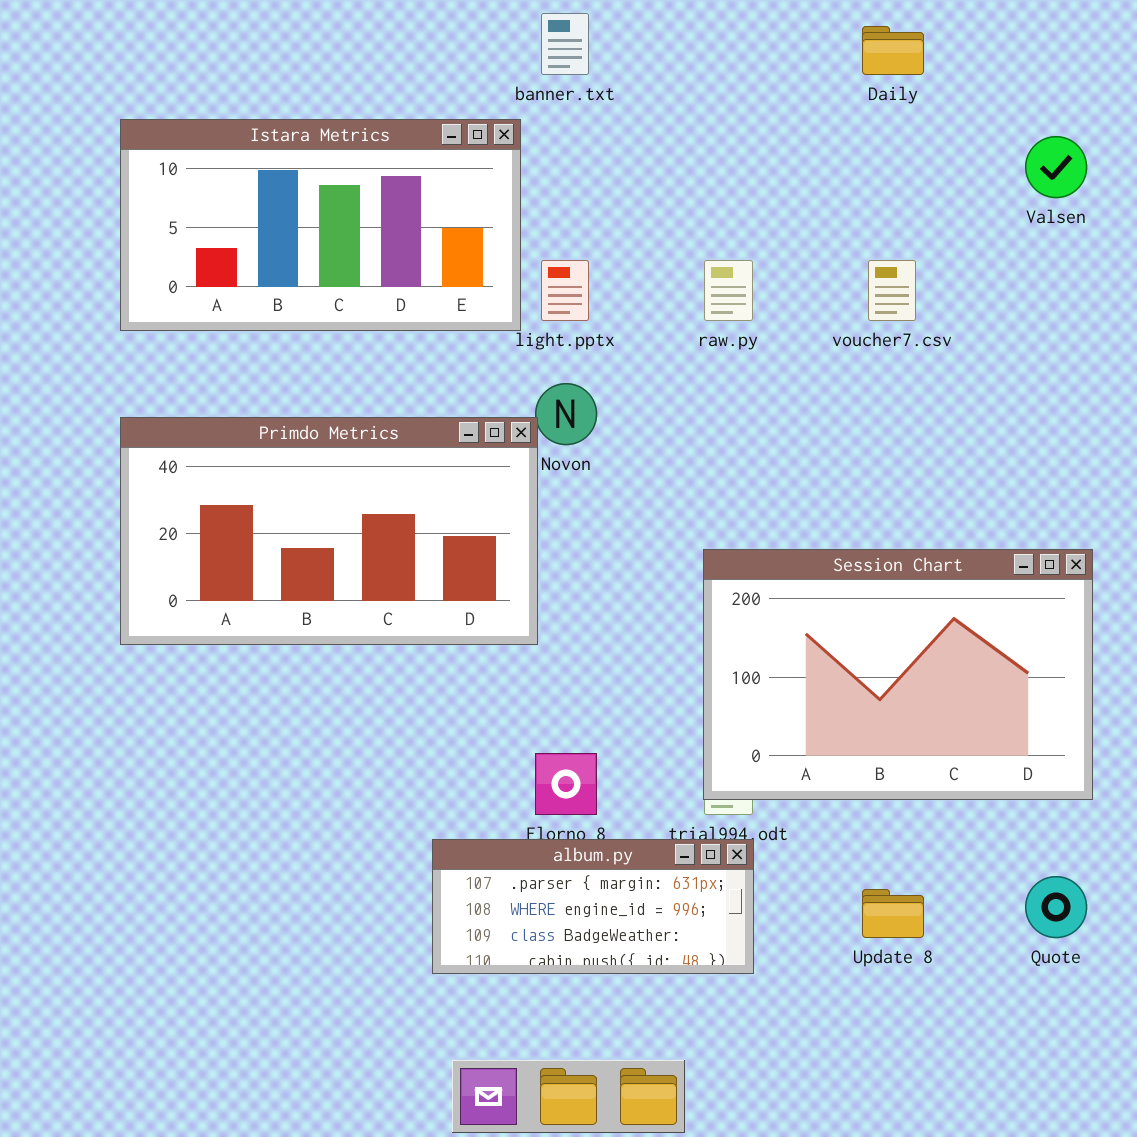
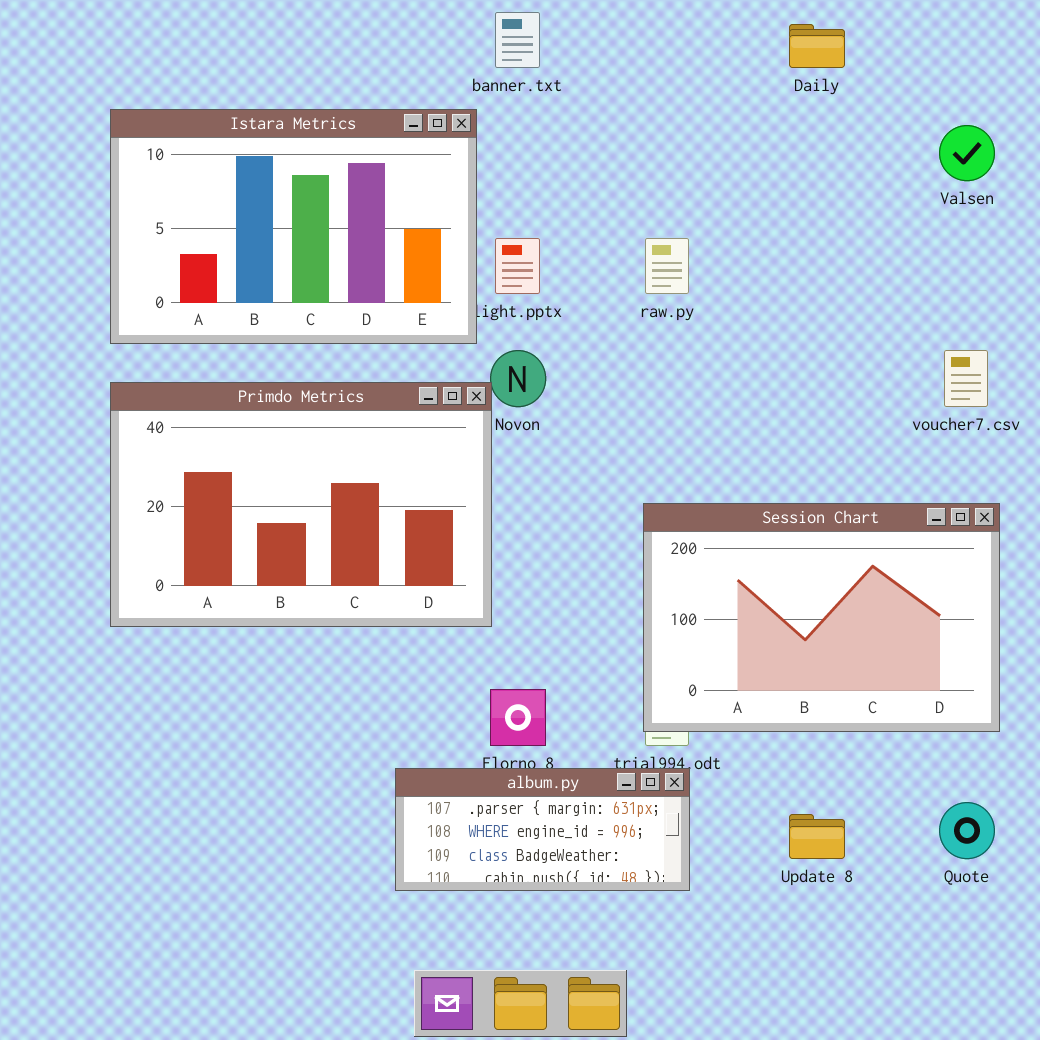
Istara Metrics: [120,119,521,331] -> [110,109,477,344], resized
voucher7.csv: [868,260,916,321] -> [944,350,988,407], moved
Primdo Metrics: [120,417,538,645] -> [110,382,492,627], resized

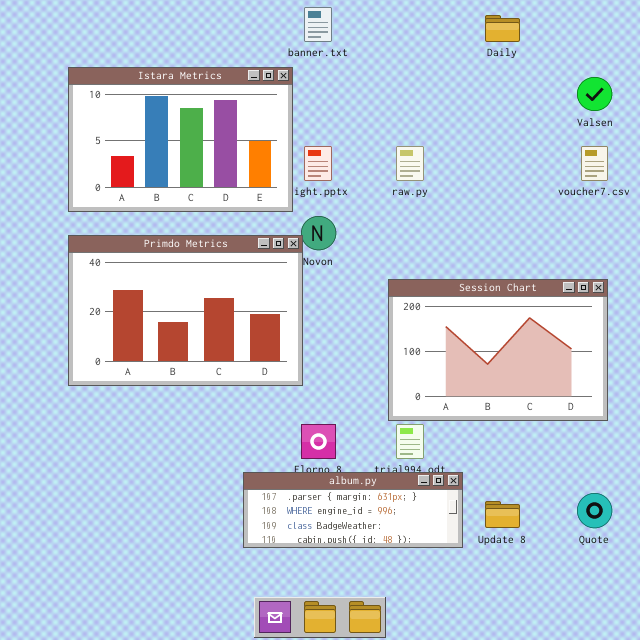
voucher7.csv: [944,350,988,407] -> [581,146,608,181], moved
Session Chart: [643,503,1000,732] -> [388,279,608,421], moved
album.py: [395,768,690,891] -> [243,472,463,548], resized

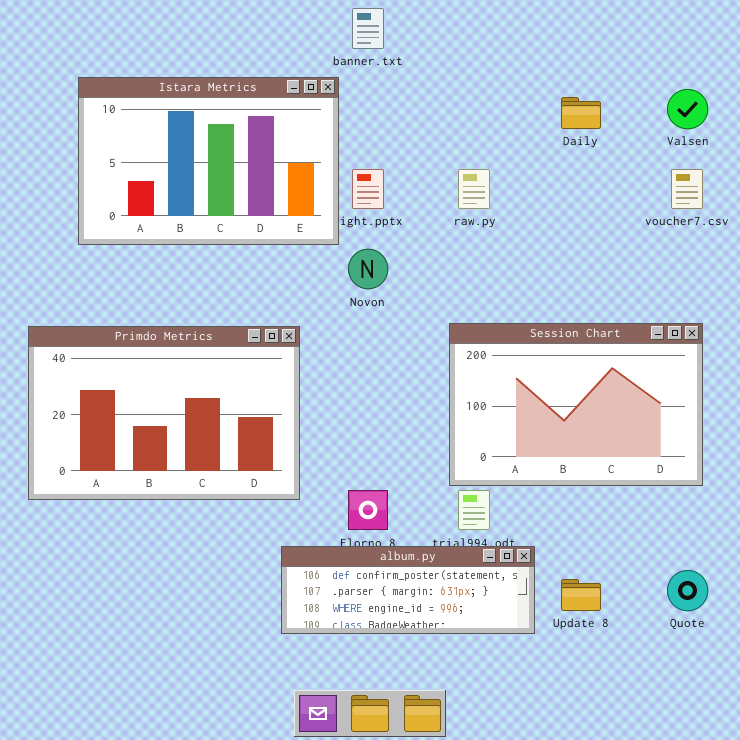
Daily: [485,15,520,42] -> [561,97,601,129], moved
Primdo Metrics: [68,235,303,386] -> [28,326,300,500], moved
album.py: [243,472,463,548] -> [281,546,535,634], scrolled up 1 row

